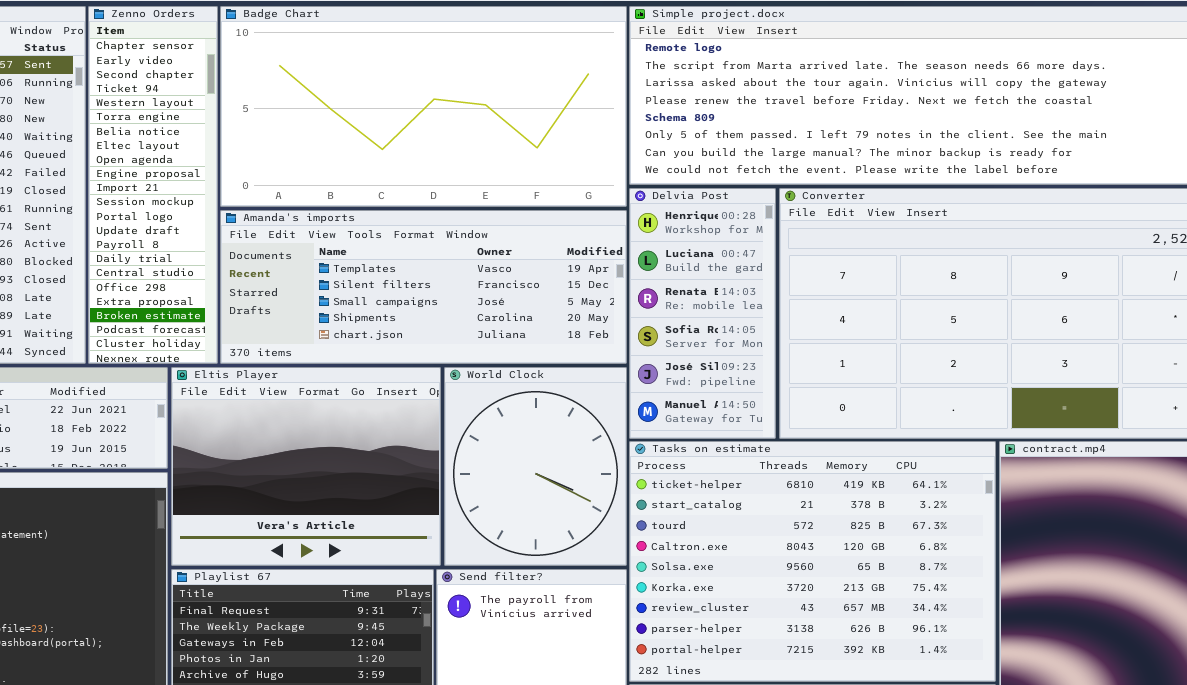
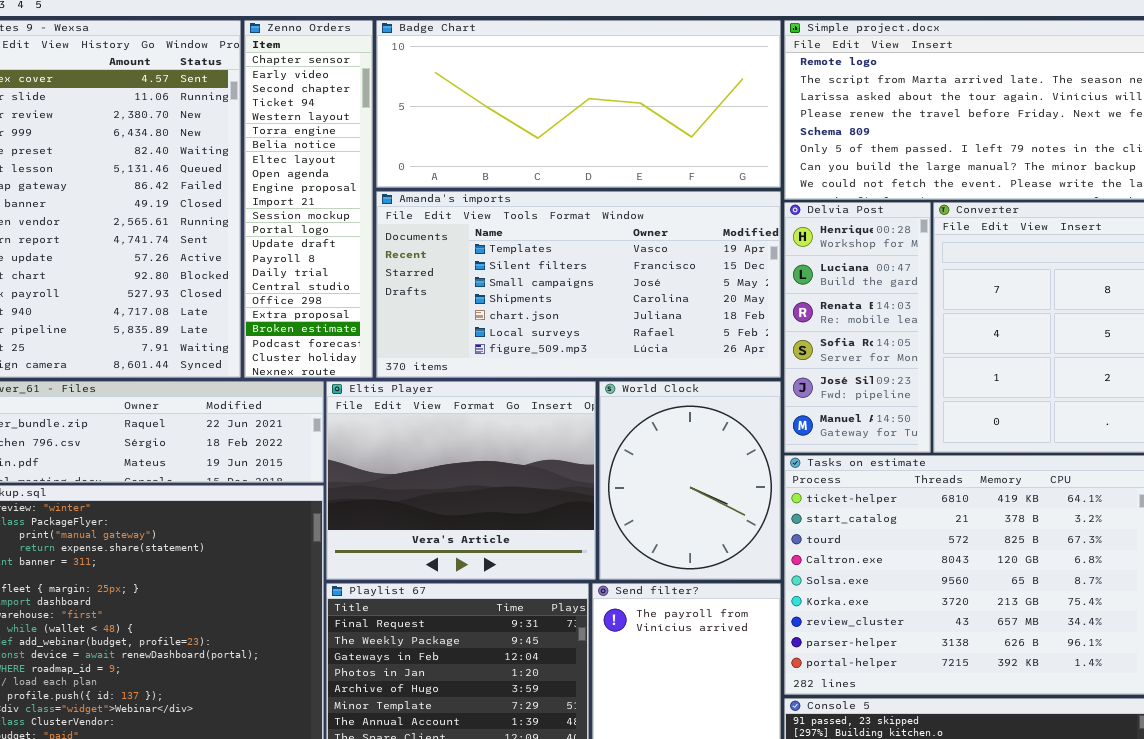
Badge Chart: [220,6,627,207] -> [376,20,781,188], resized
Amanda's imports: [220,210,627,364] -> [376,191,781,378], resized

